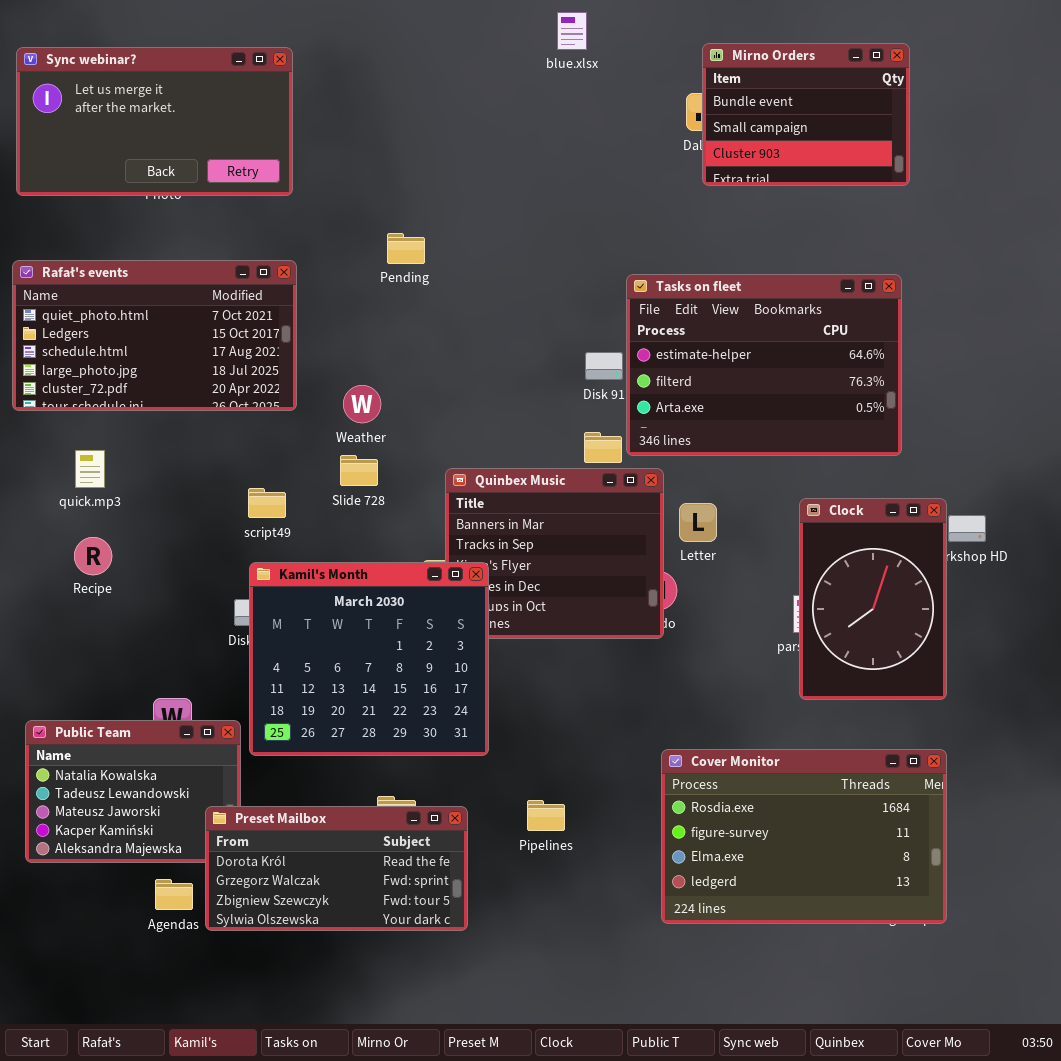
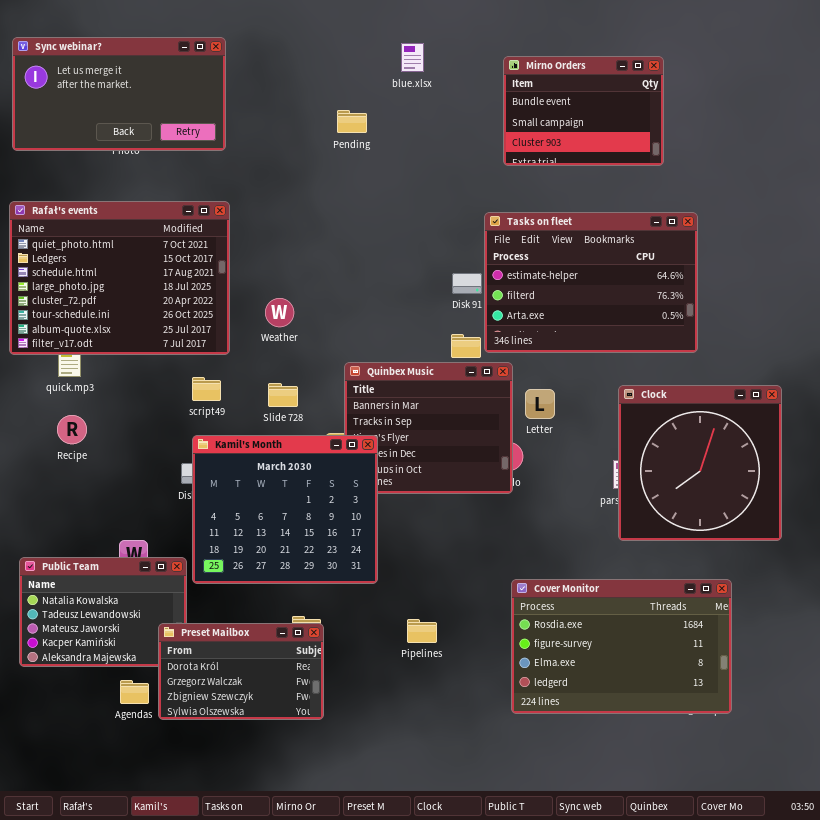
blue.xlsx: [557,12,587,50] -> [401,43,424,72], moved
Mirno Orders: [702,43,910,186] -> [503,56,664,166], moved
Pending: [387,233,425,264] -> [337,110,367,133], moved
Rafał's events: [12,260,297,411] -> [9,201,230,355], resized
Slide 728: [340,455,378,486] -> [268,383,298,407], moved
Clock: [799,498,947,700] -> [618,385,782,541], resized
Preset Mailbox: [205,806,468,931] -> [158,623,324,720], resized

